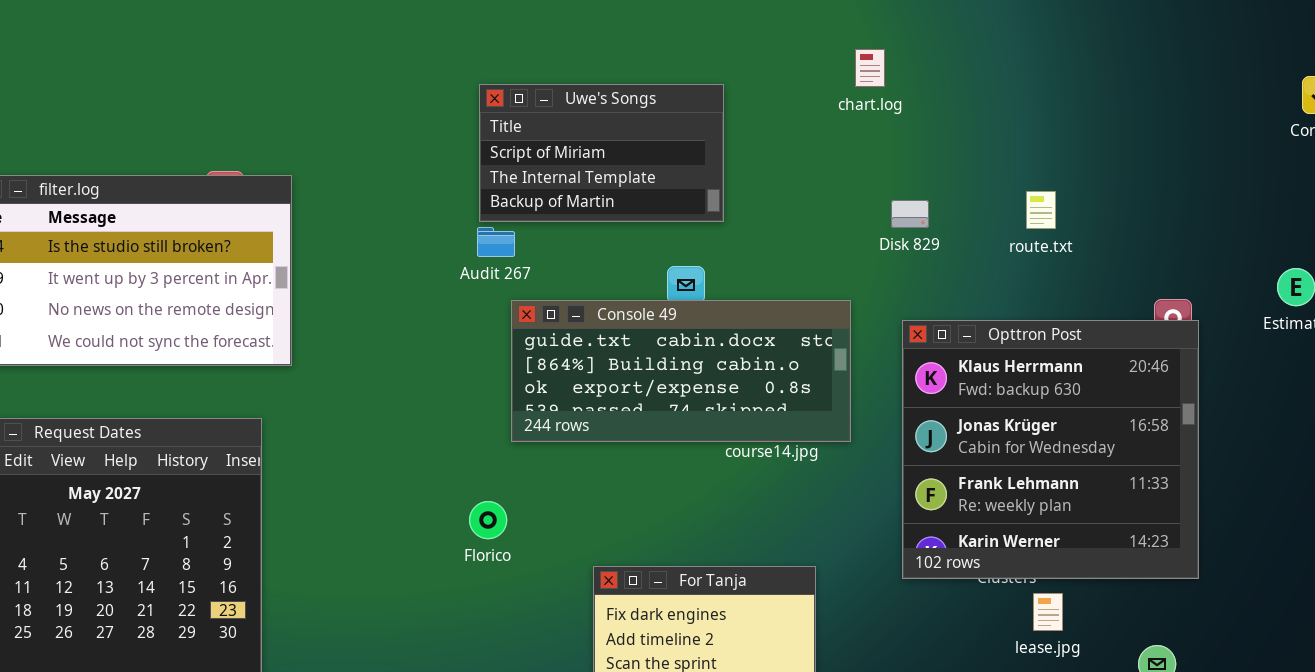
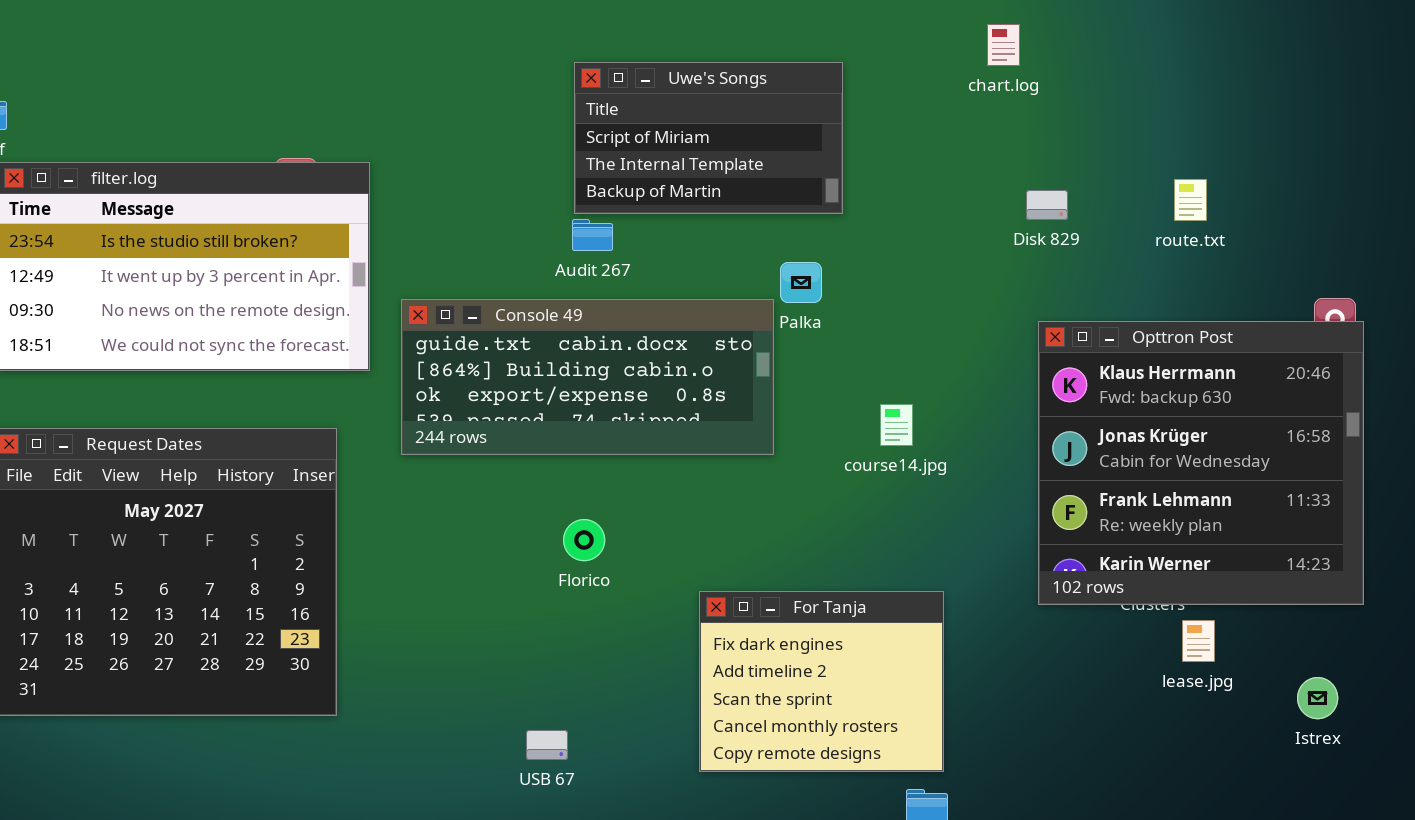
Console 49: [511,300,851,442] -> [401,299,774,455], moved

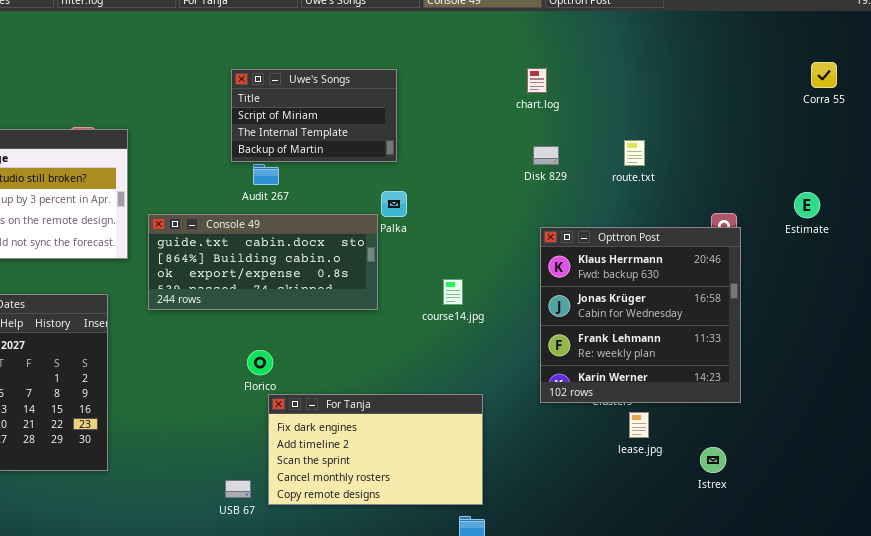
chart.log: [987,24,1020,66] -> [527,68,547,93], moved
Uwe's Songs: [574,62,843,214] -> [231,69,397,162], moved
For Tanja: [699,591,944,772] -> [268,394,483,505], resized

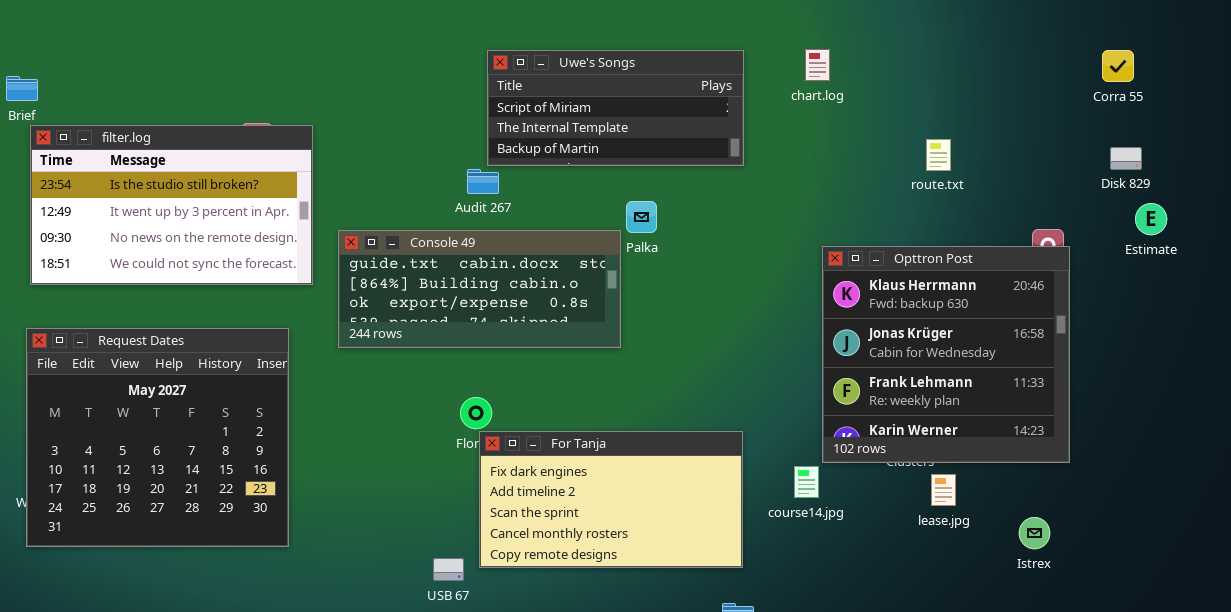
Corra 55: [811,62,837,88] -> [1102,50,1134,82], moved
Uwe's Songs: [231,69,397,162] -> [487,50,744,166], moved, resized
Disk 829: [533,146,559,165] -> [1110,147,1142,170], moved
course14.jpg: [443,279,463,305] -> [794,466,819,498], moved
For Tanja: [268,394,483,505] -> [479,431,743,568], moved

